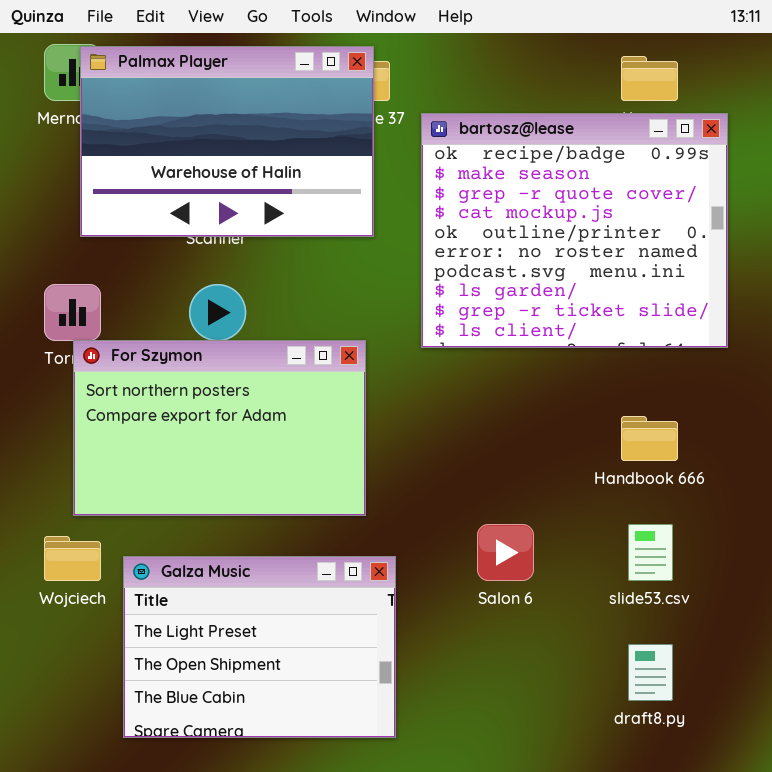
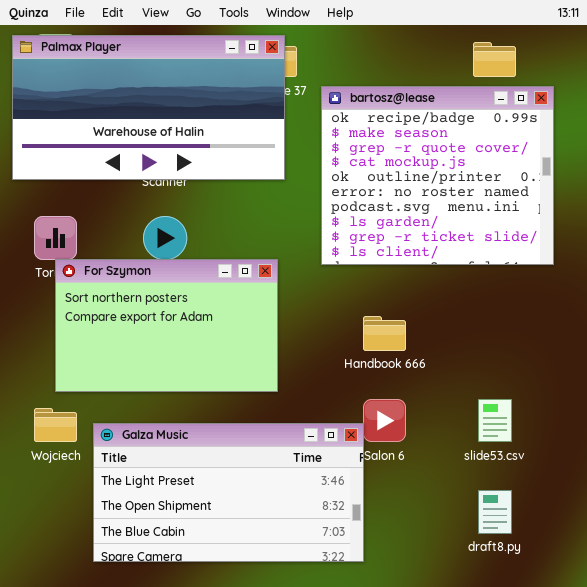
Palmax Player: [80,46,374,237] -> [12,35,285,180], resized
Handbook 666: [621,416,678,461] -> [363,316,406,351], moved
Galza Music: [123,556,396,738] -> [93,423,364,562], resized

